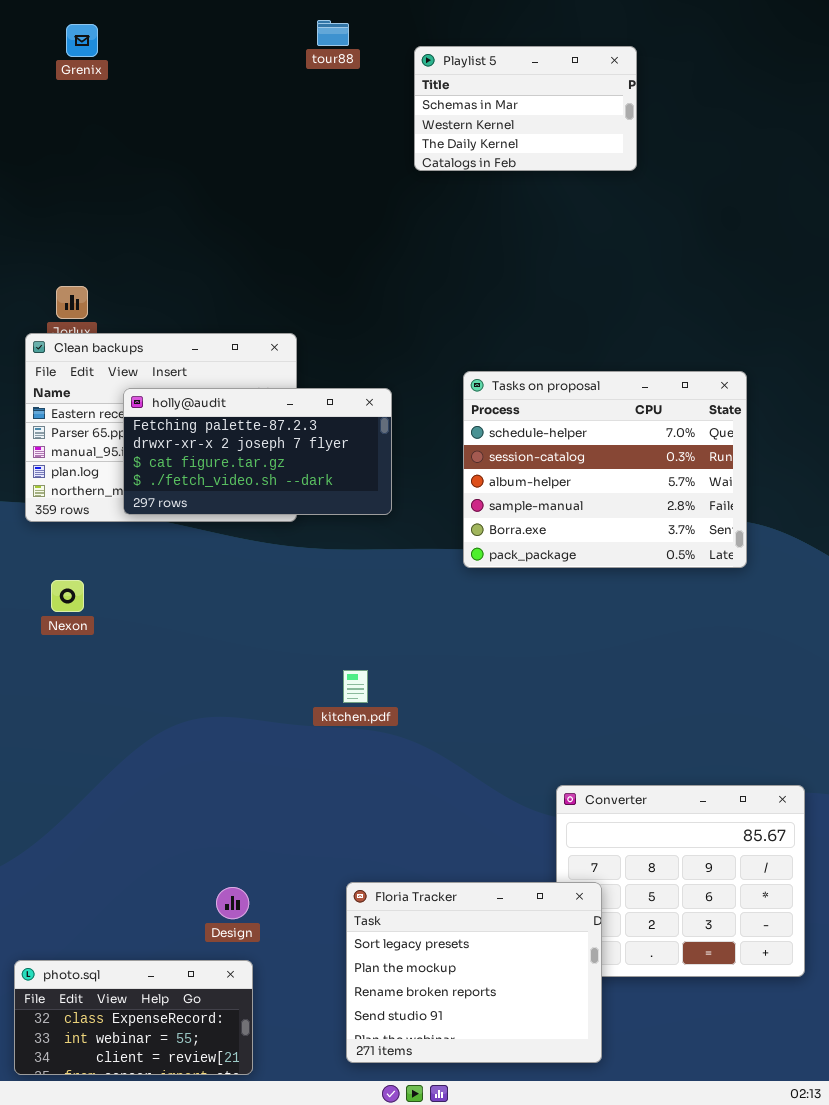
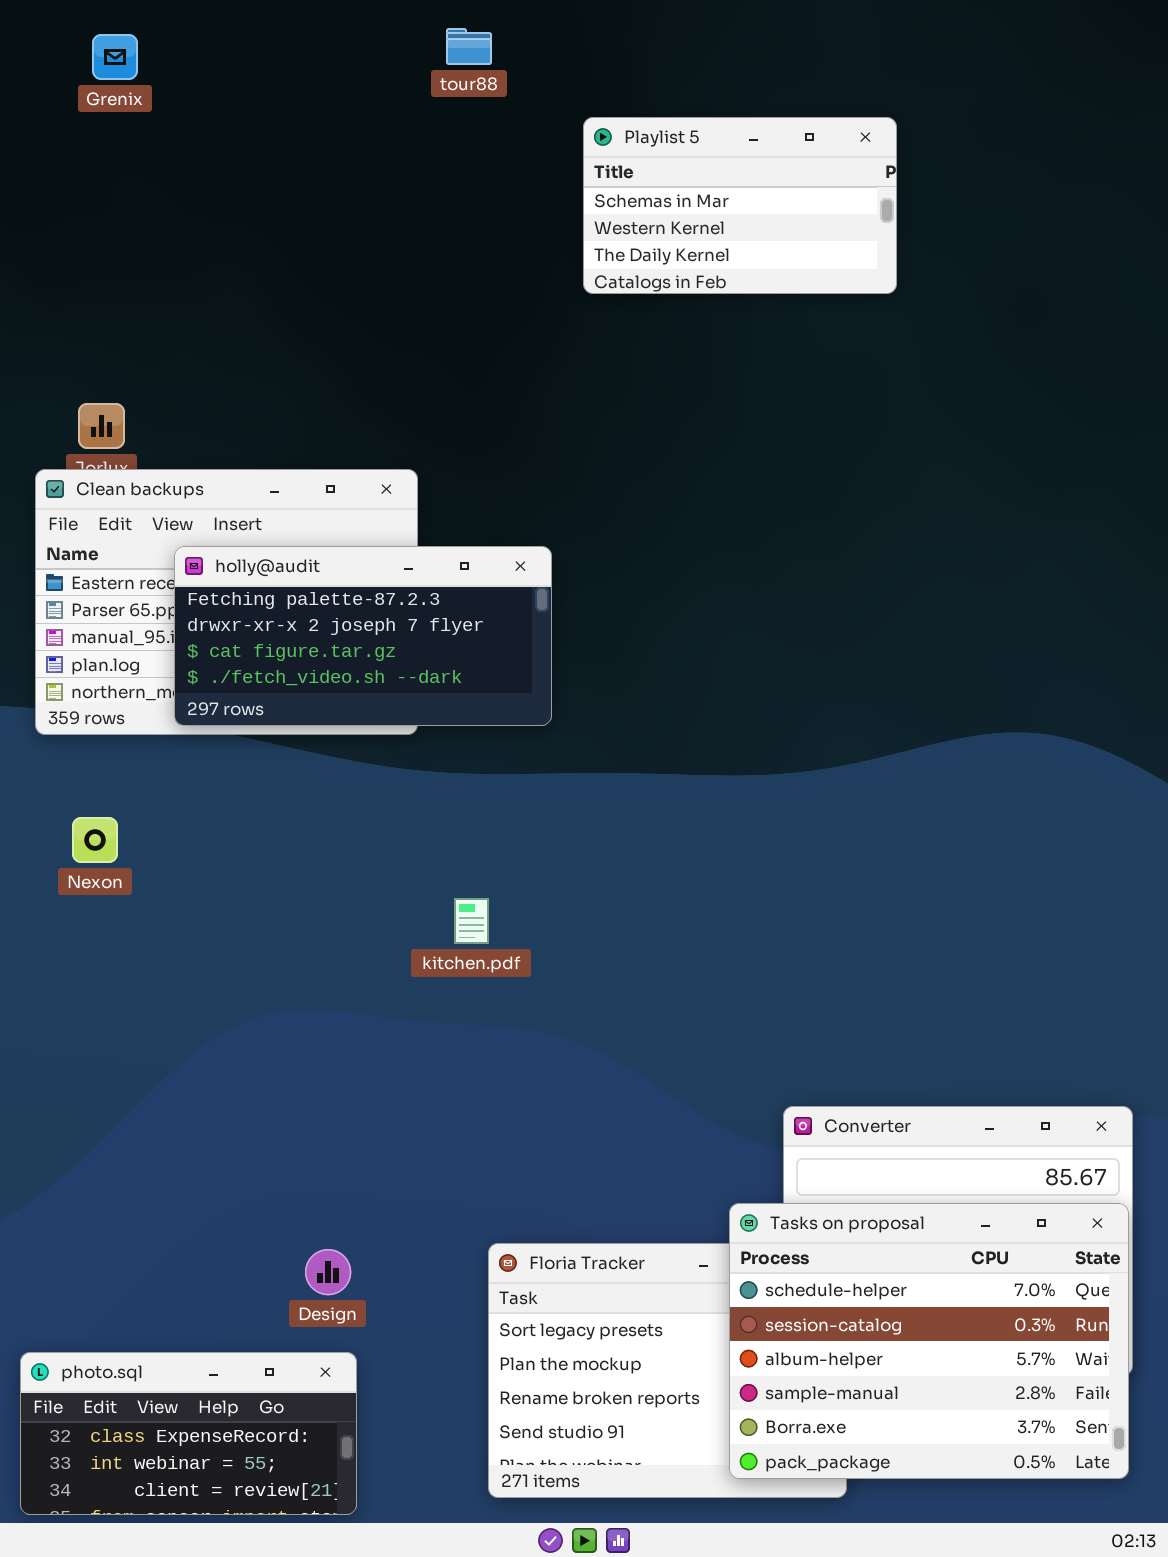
Playlist 5: [414,46,637,171] -> [583,117,897,294], moved
Tasks on proposal: [463,371,747,568] -> [729,1203,1129,1479], moved
kitchen.pdf: [343,670,368,703] -> [454,898,489,944], moved

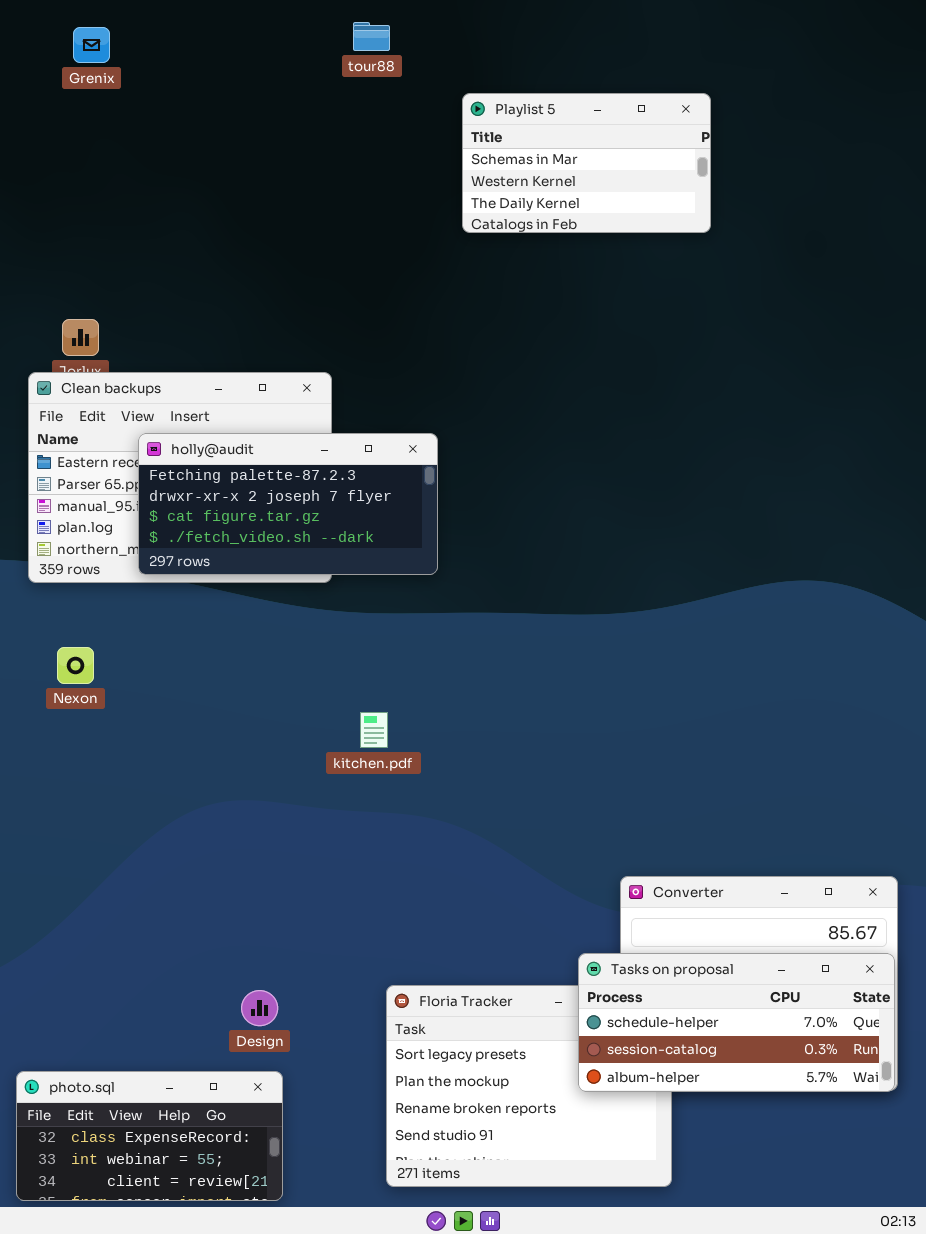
Tasks on proposal: [729,1203,1129,1479] -> [578,953,895,1092], resized

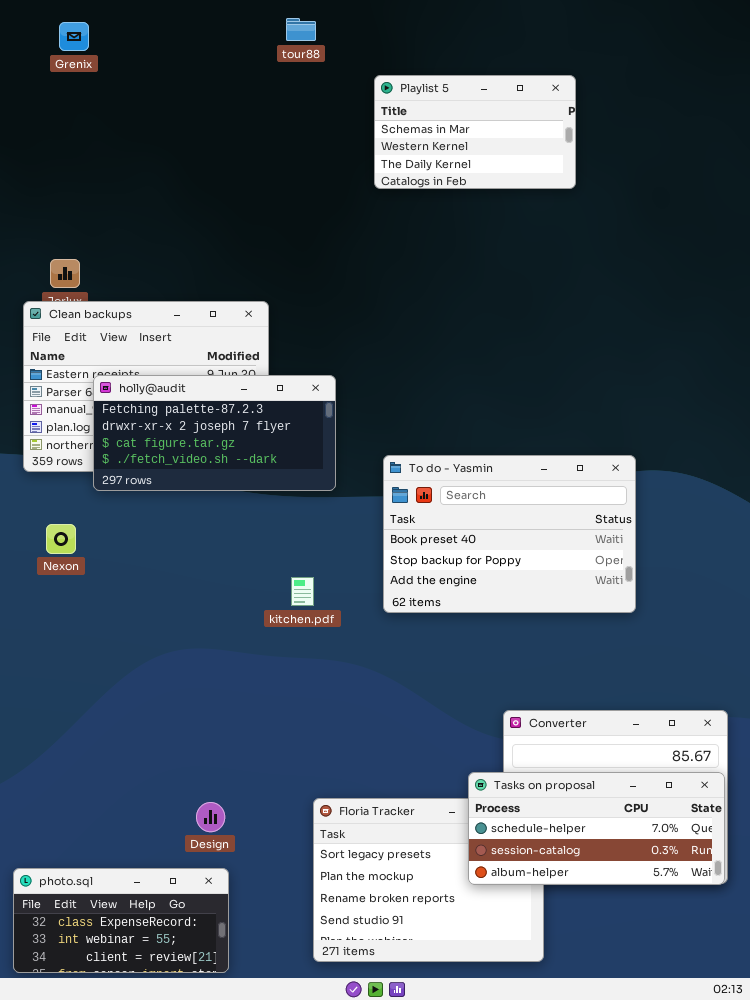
holly@audit: [138,433,438,575] -> [93,375,336,491], moved
To do - Yasmin: none -> [383,455,636,613], opened

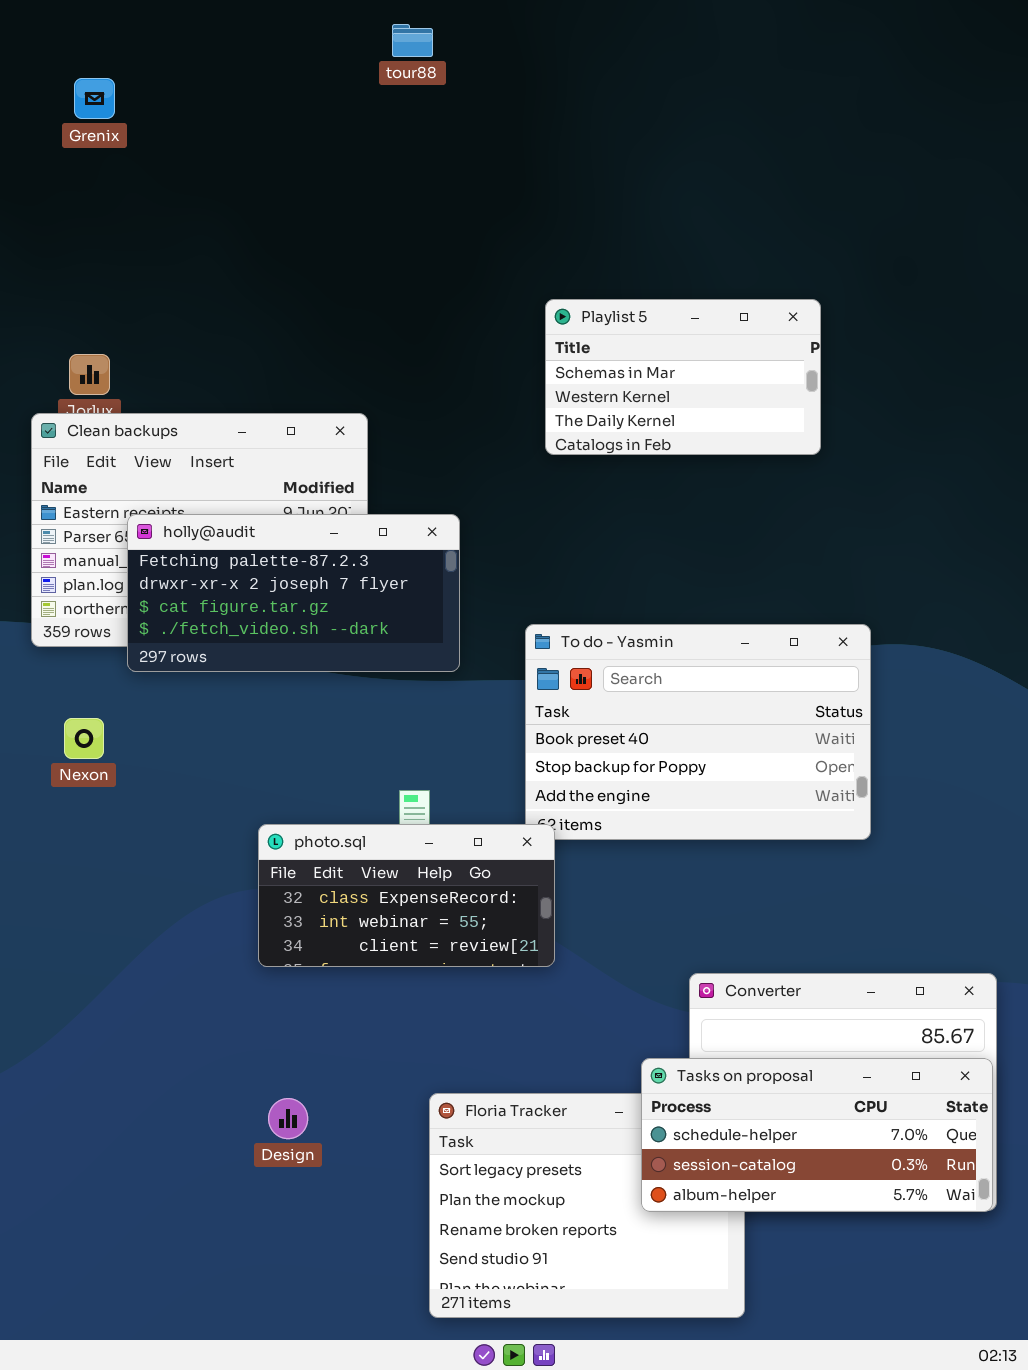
Grenix: [59,22,89,51] -> [74,78,115,119], moved
Playlist 5: [374,75,576,189] -> [545,299,821,455], moved
photo.sql: [13,868,229,973] -> [258,824,555,967], moved

